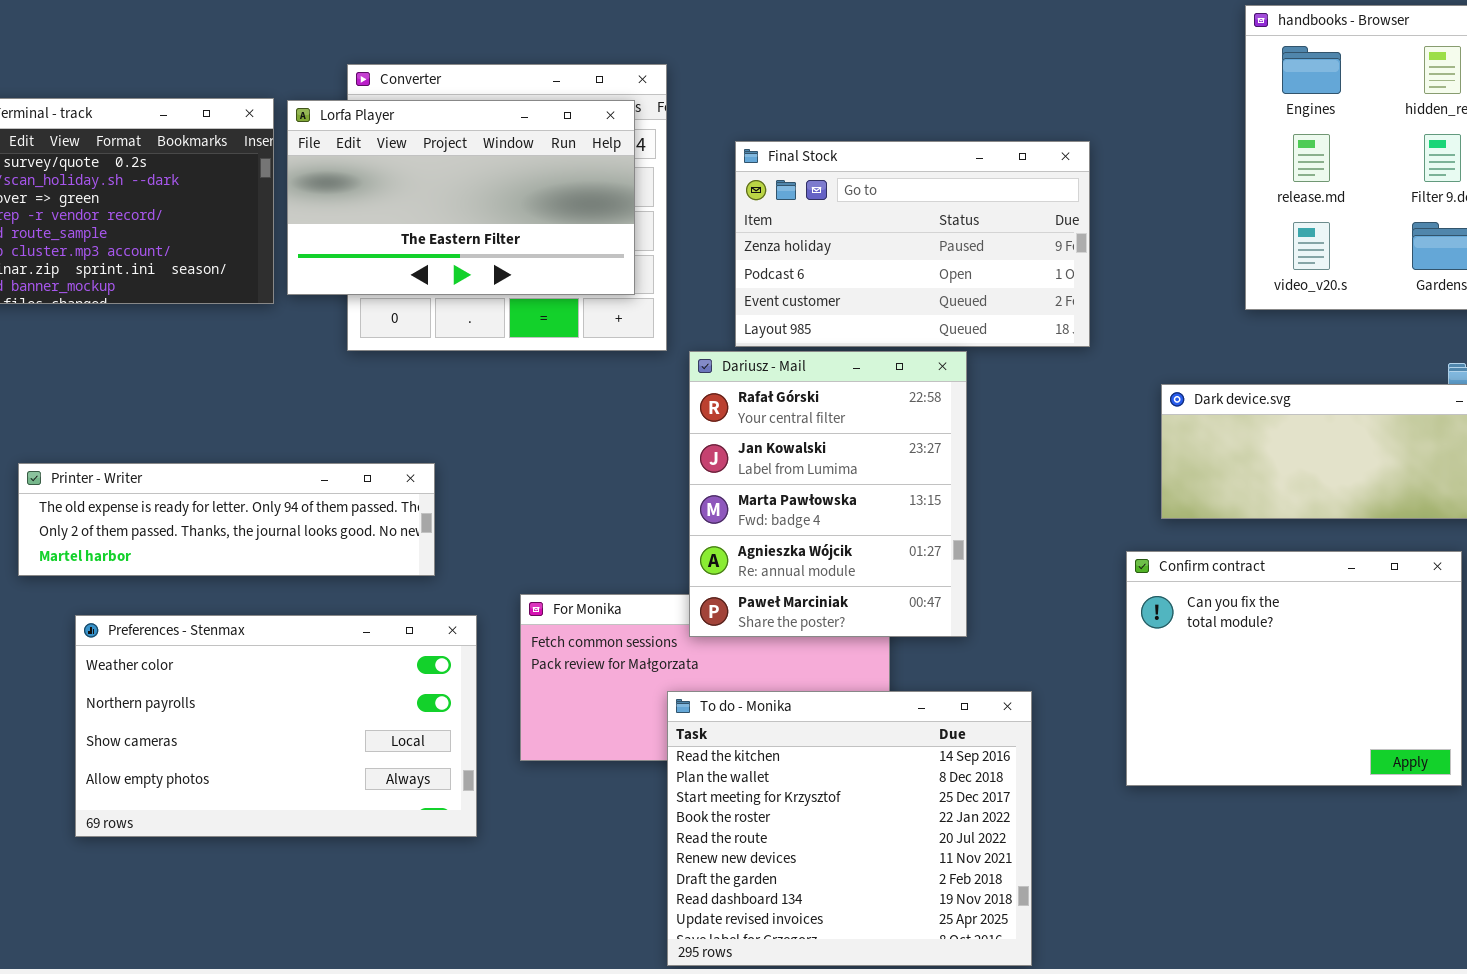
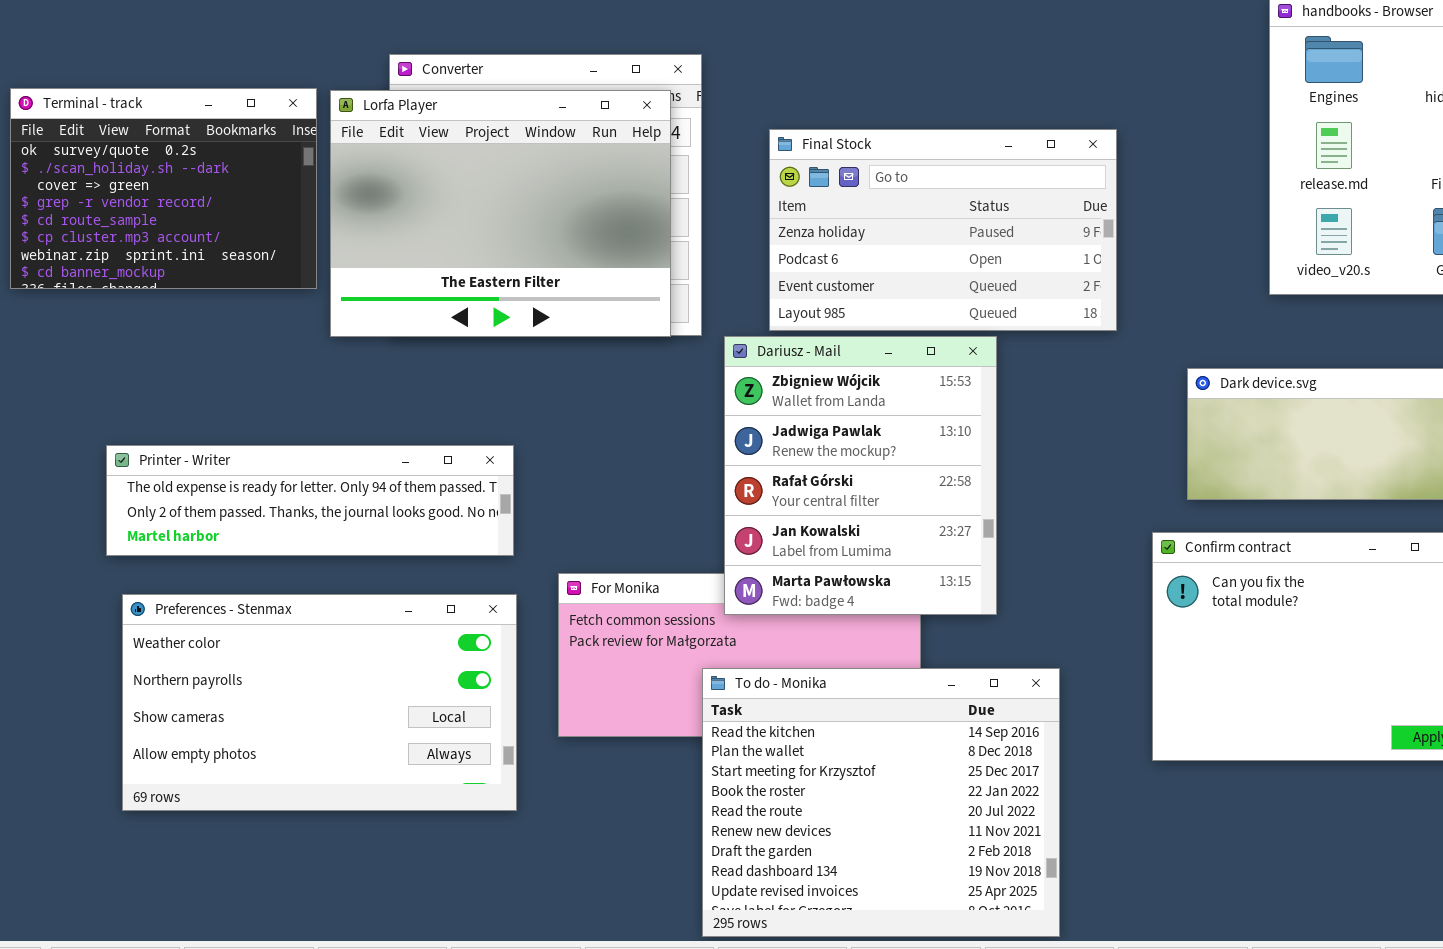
Lorfa Player: [287,100,635,295] -> [330,90,671,337], resized
Dariusz - Mail: [689,351,967,637] -> [724,336,997,615], scrolled up 2 rows
Printer - Writer: [18,463,435,576] -> [106,445,514,556], moved

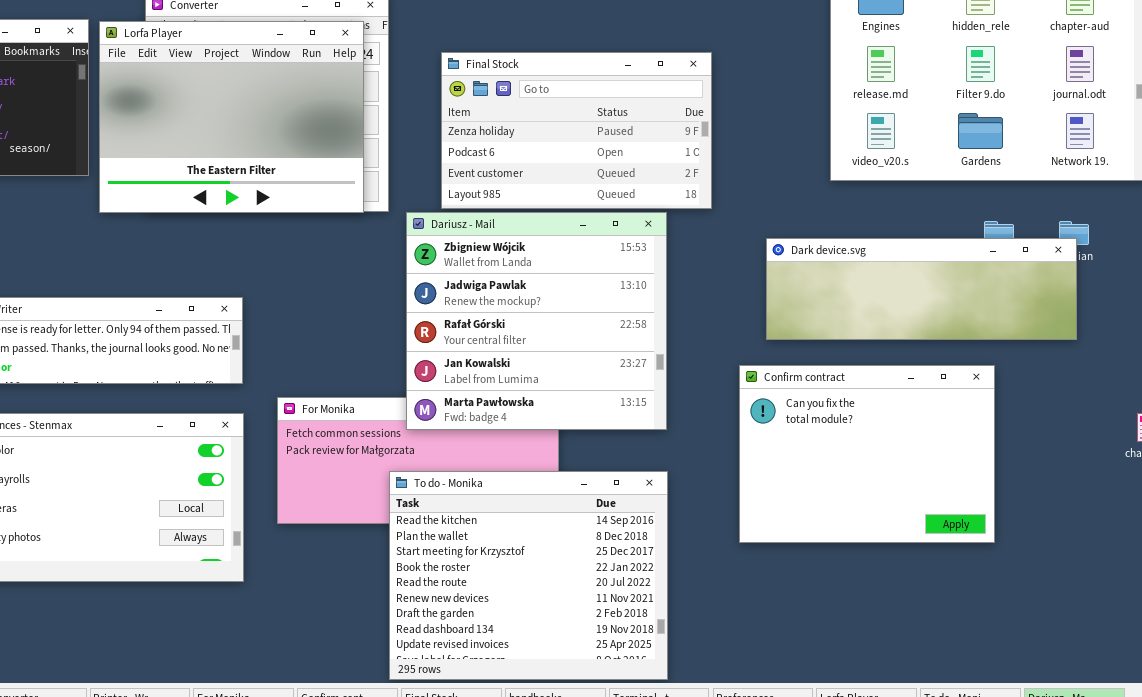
Dariusz - Mail: [724,336,997,615] -> [406,212,667,430], resized

